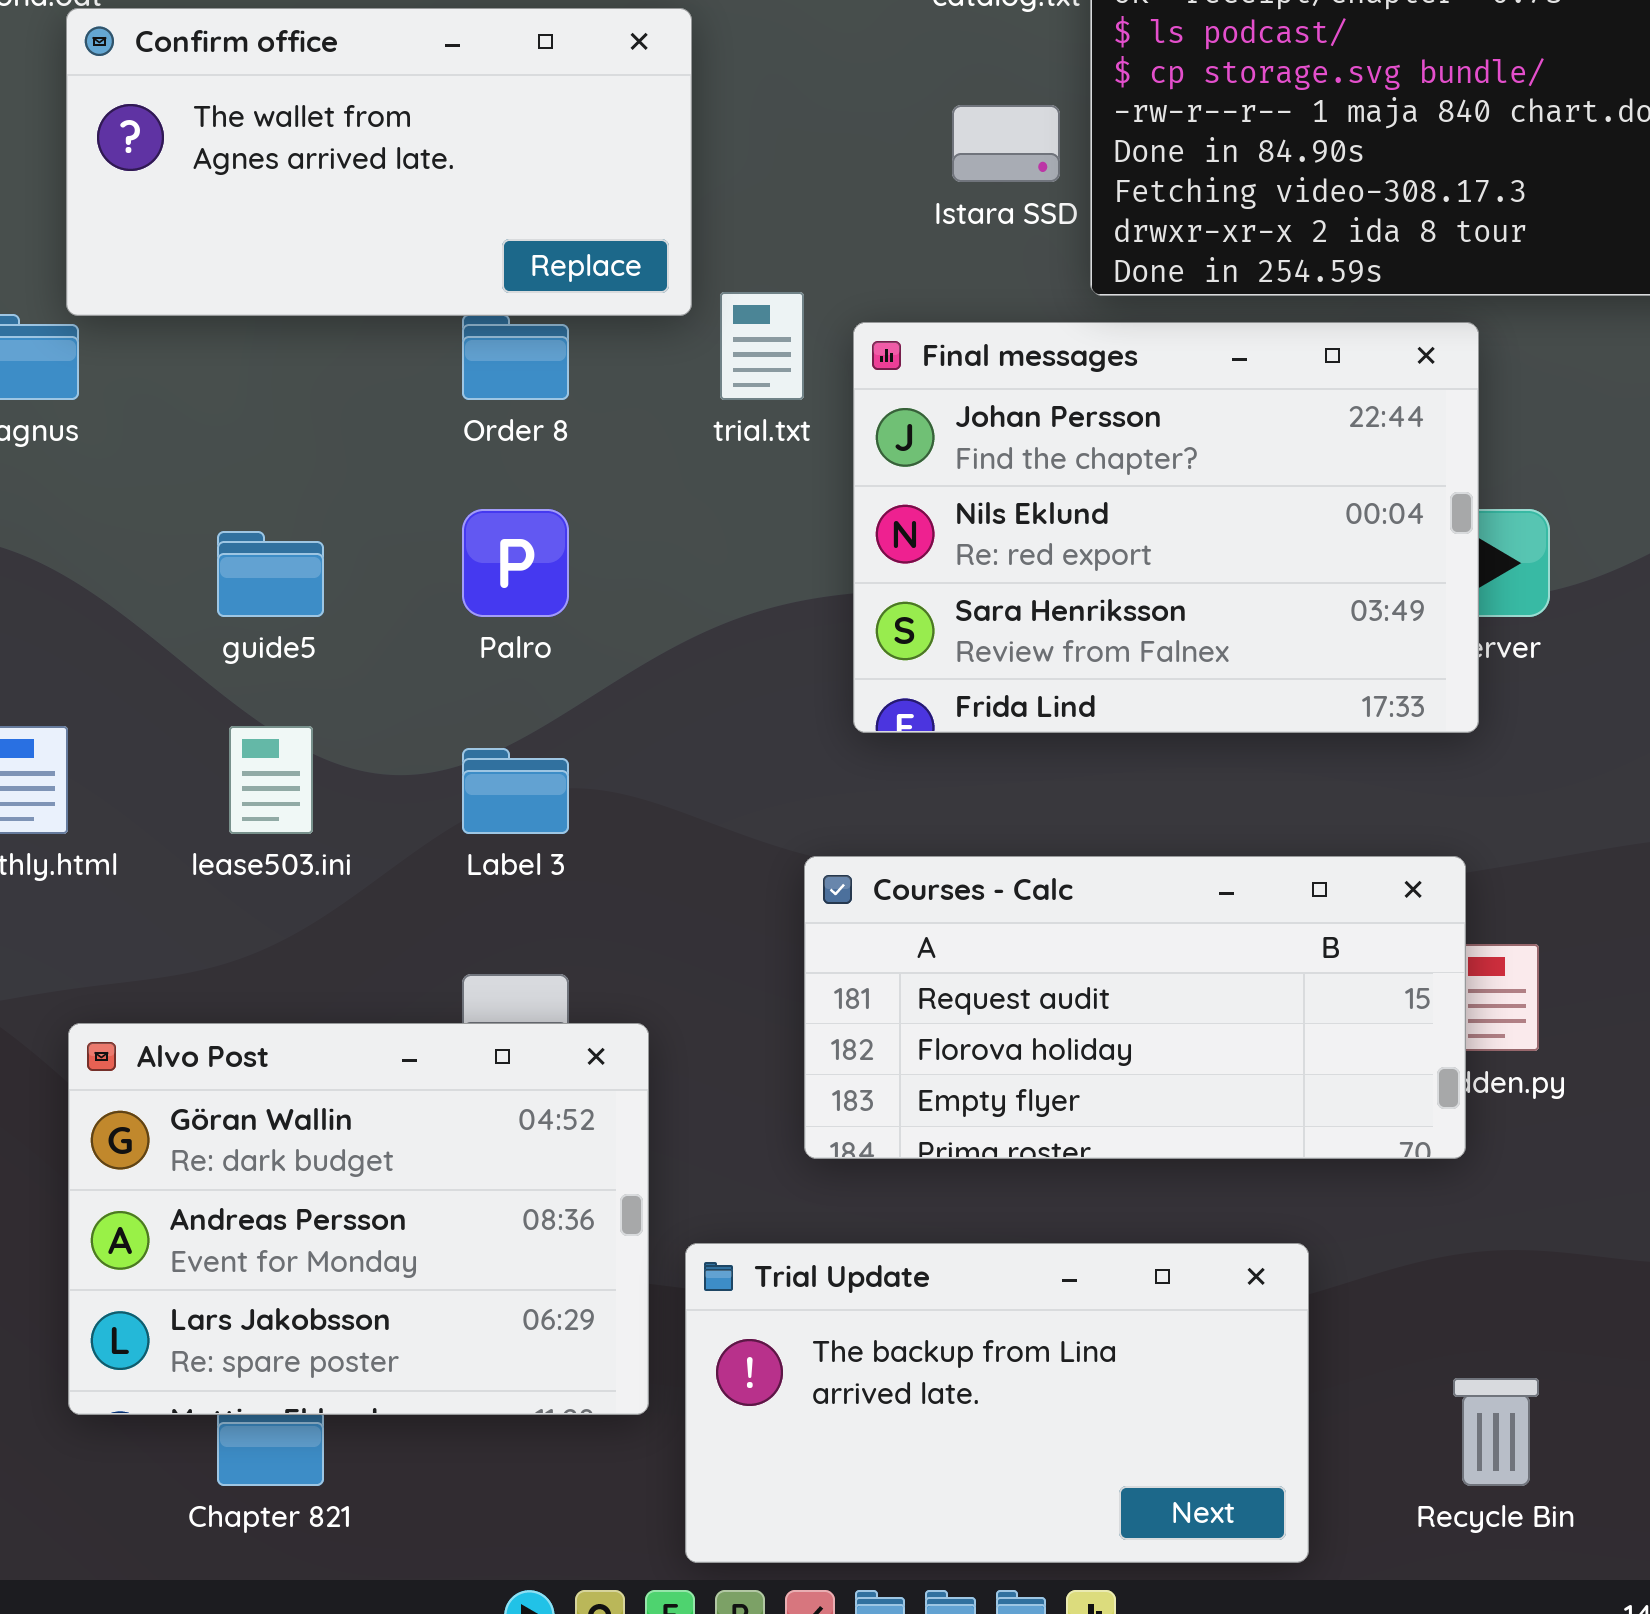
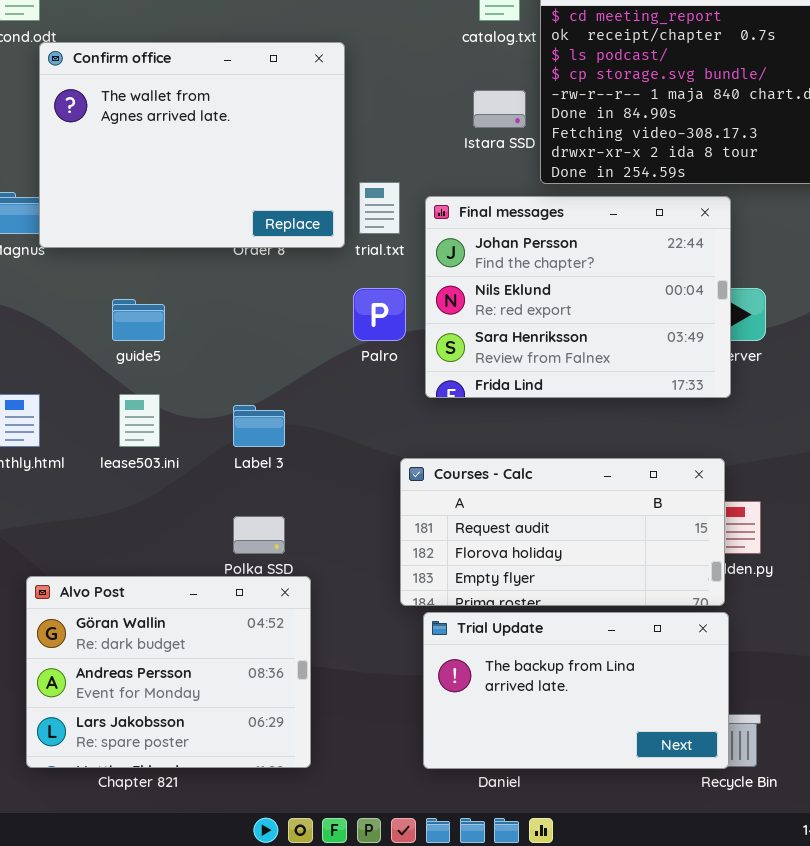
Confirm office: [66,8,692,316] -> [39,42,345,248], resized
Palro: [462,509,569,617] -> [353,288,406,341], moved
Alvo Post: [68,1023,649,1415] -> [26,576,311,768], moved
Trial Update: [685,1243,1309,1563] -> [423,612,729,769], moved

